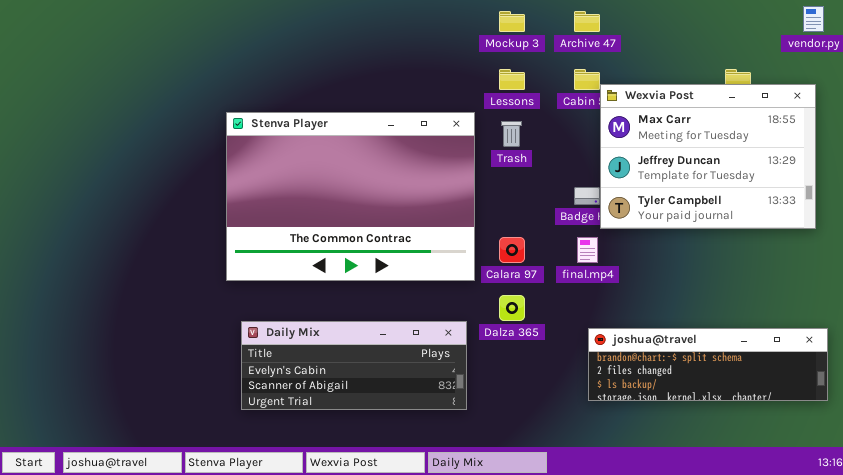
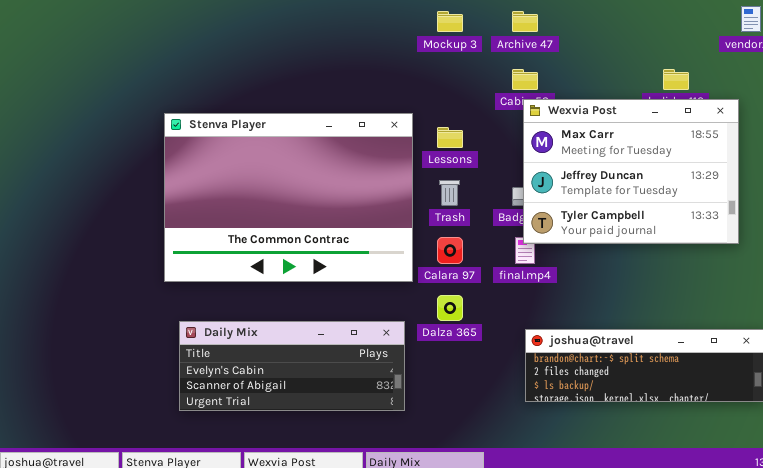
Lessons: [499,69,525,90] -> [437,127,463,148], moved
Wexvia Post: [600,84,816,229] -> [523,99,739,244], moved
Trash: [501,121,522,147] -> [439,180,460,206], moved

